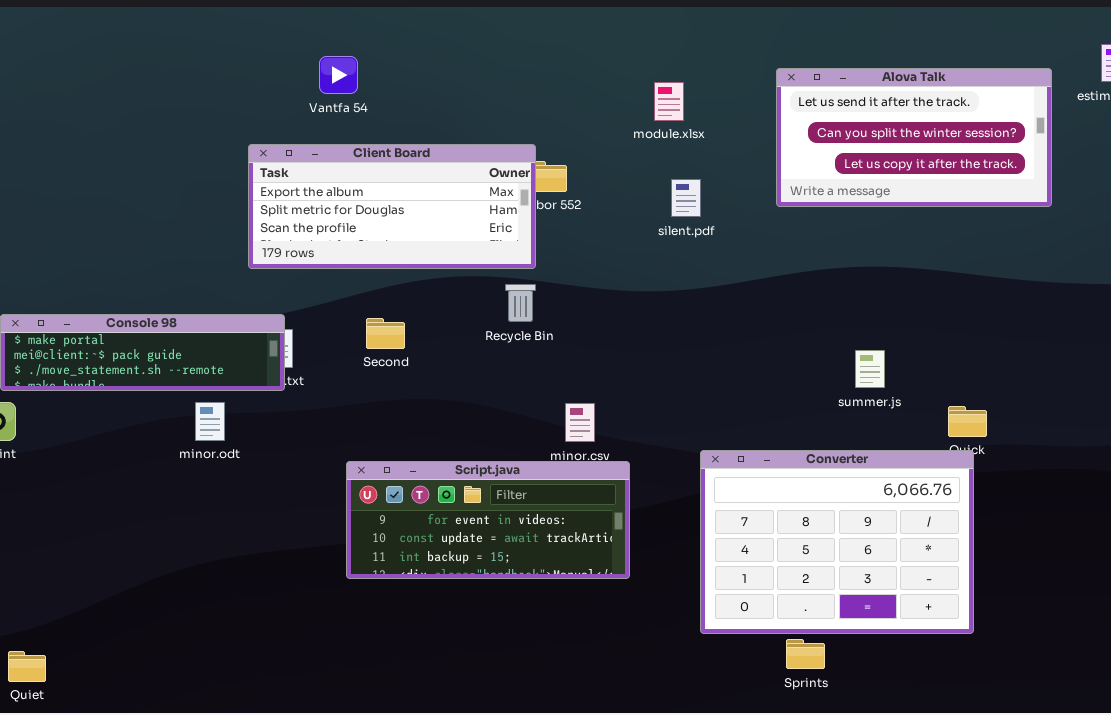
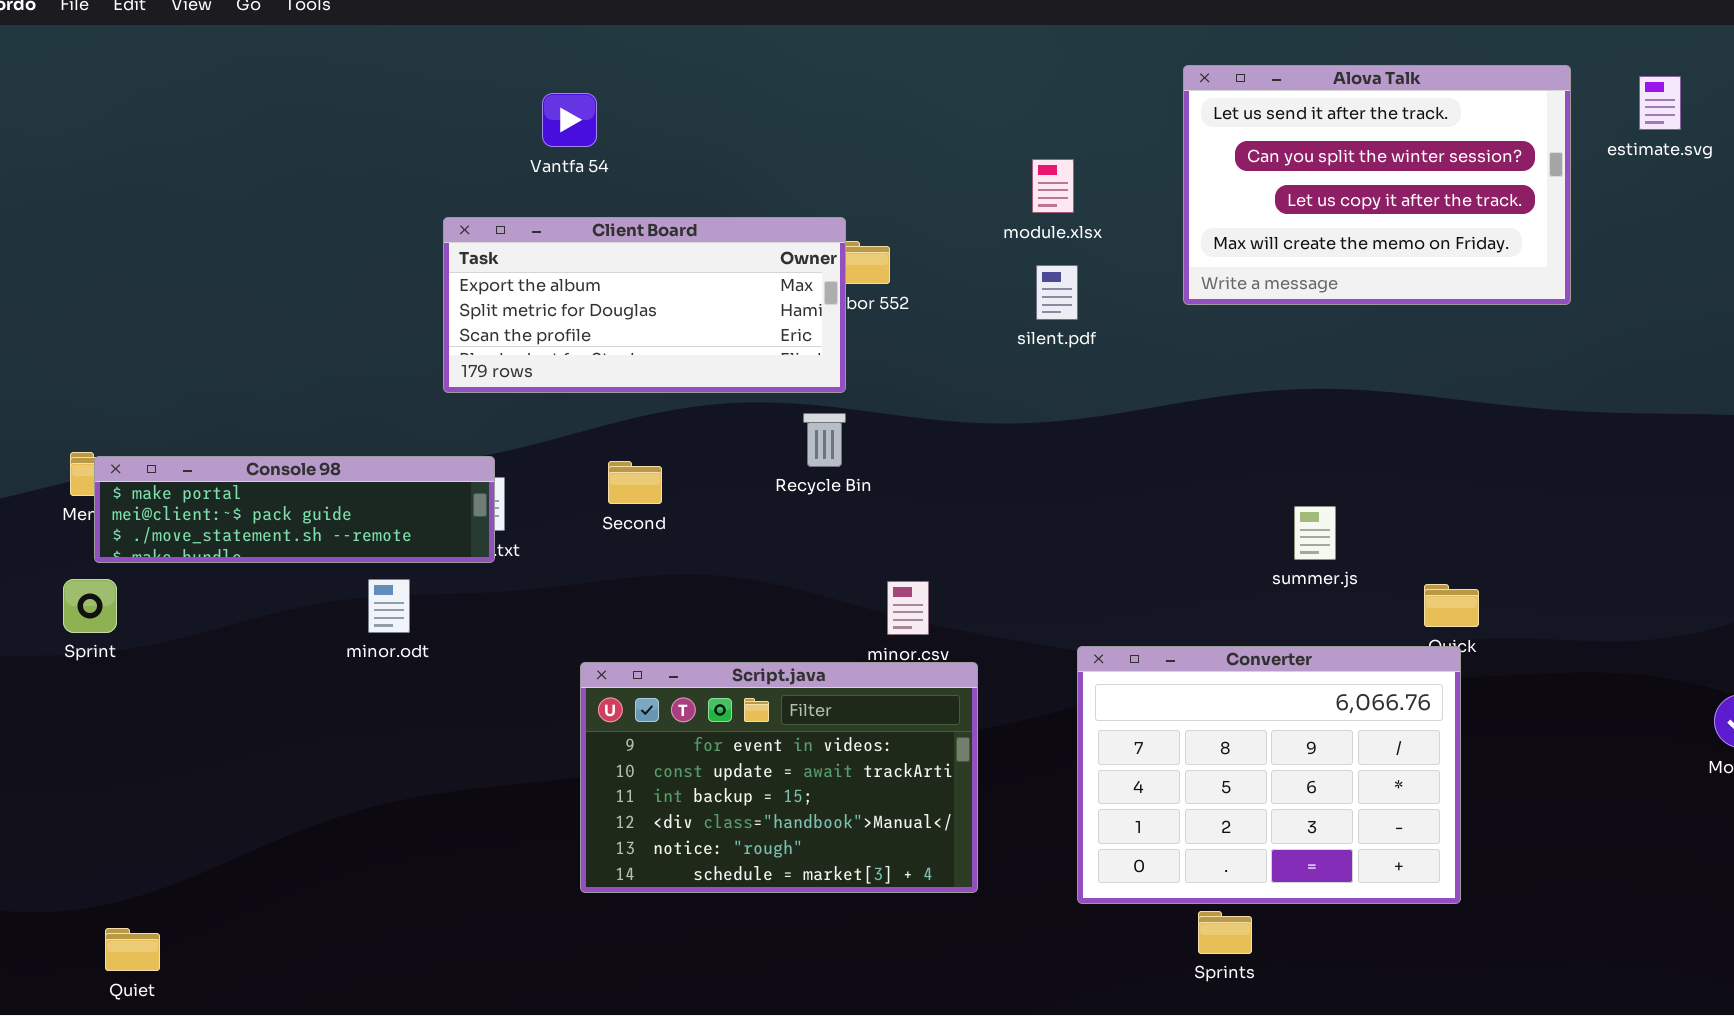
Alova Talk: [776,68,1052,207] -> [1183,65,1571,305], resized
module.xlsx: [654,82,684,121] -> [1032,159,1074,213], moved
Script.java: [346,461,630,579] -> [580,662,978,893], resized

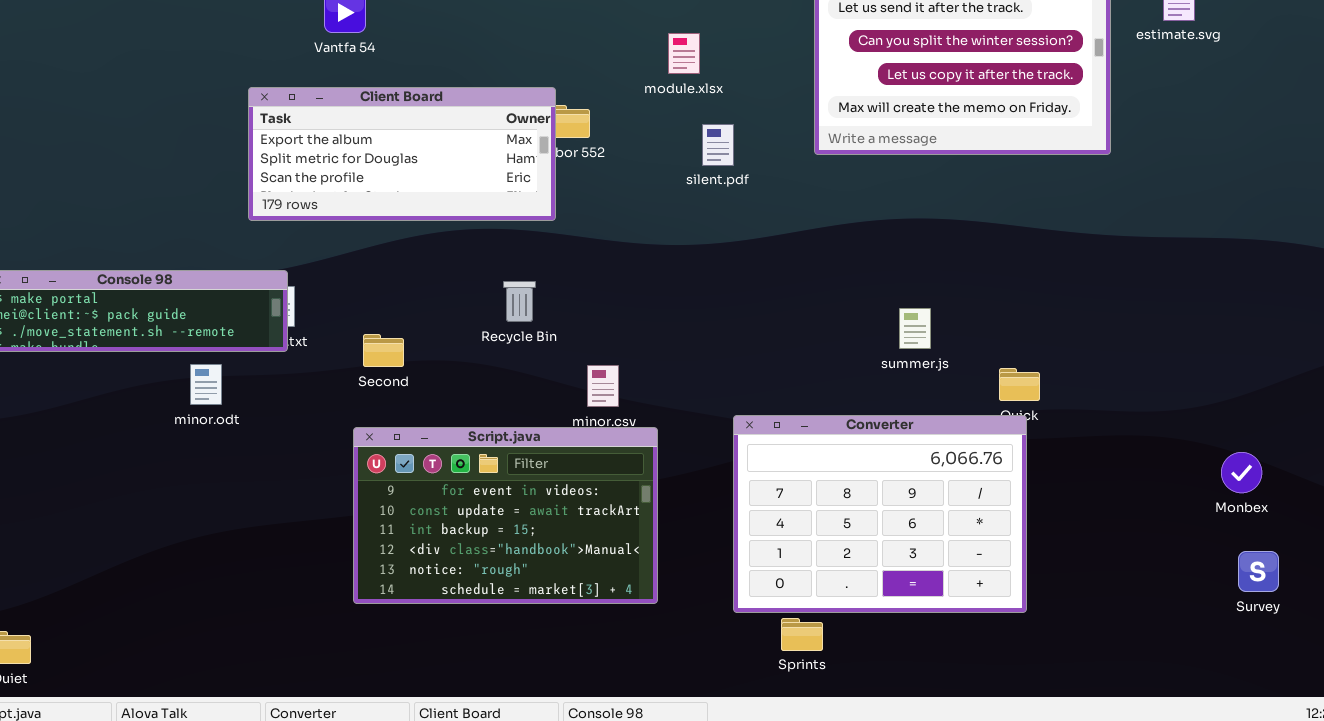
module.xlsx: [1032,159,1074,213] -> [668,33,700,74], moved
Recycle Bin: [803,413,846,467] -> [503,281,536,322], moved
Second: [608,461,662,504] -> [363,334,404,367], moved
Sprints: [1198,911,1252,954] -> [781,618,823,651], moved

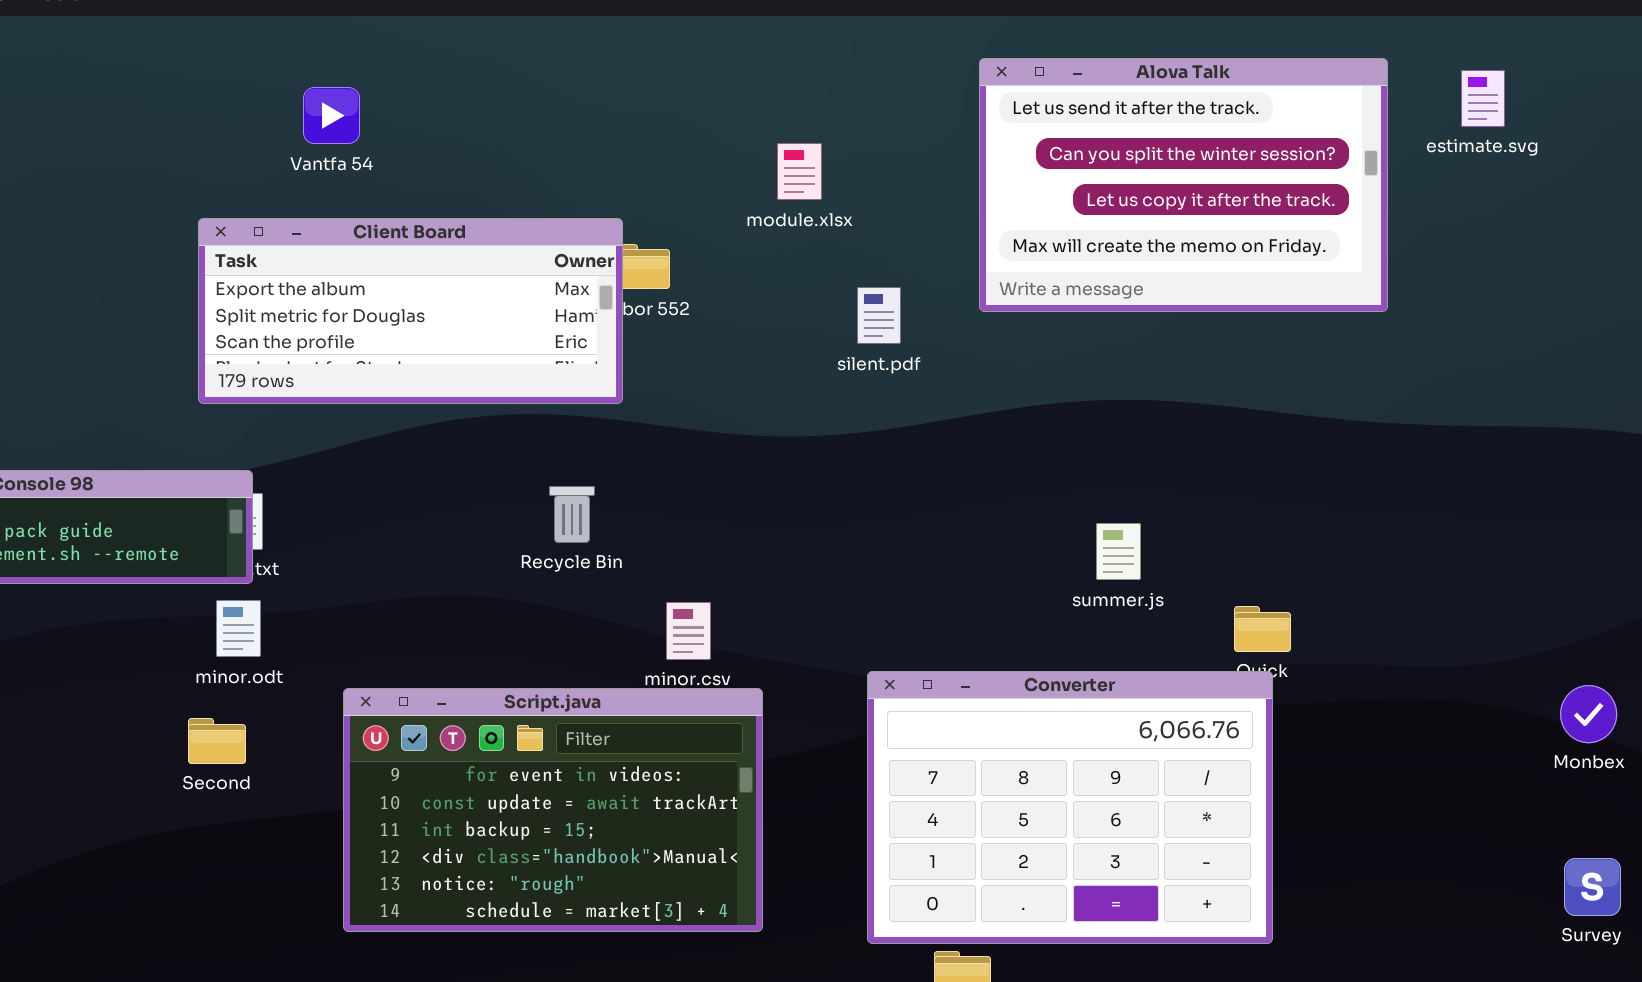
silent.pdf: [702,124,734,166] -> [857,287,901,344], moved
Second: [363,334,404,367] -> [188,718,246,764], moved
minor.odt: [190,364,222,405] -> [216,600,261,657], moved
Monbex: [1221,452,1262,493] -> [1560,685,1617,743], moved

